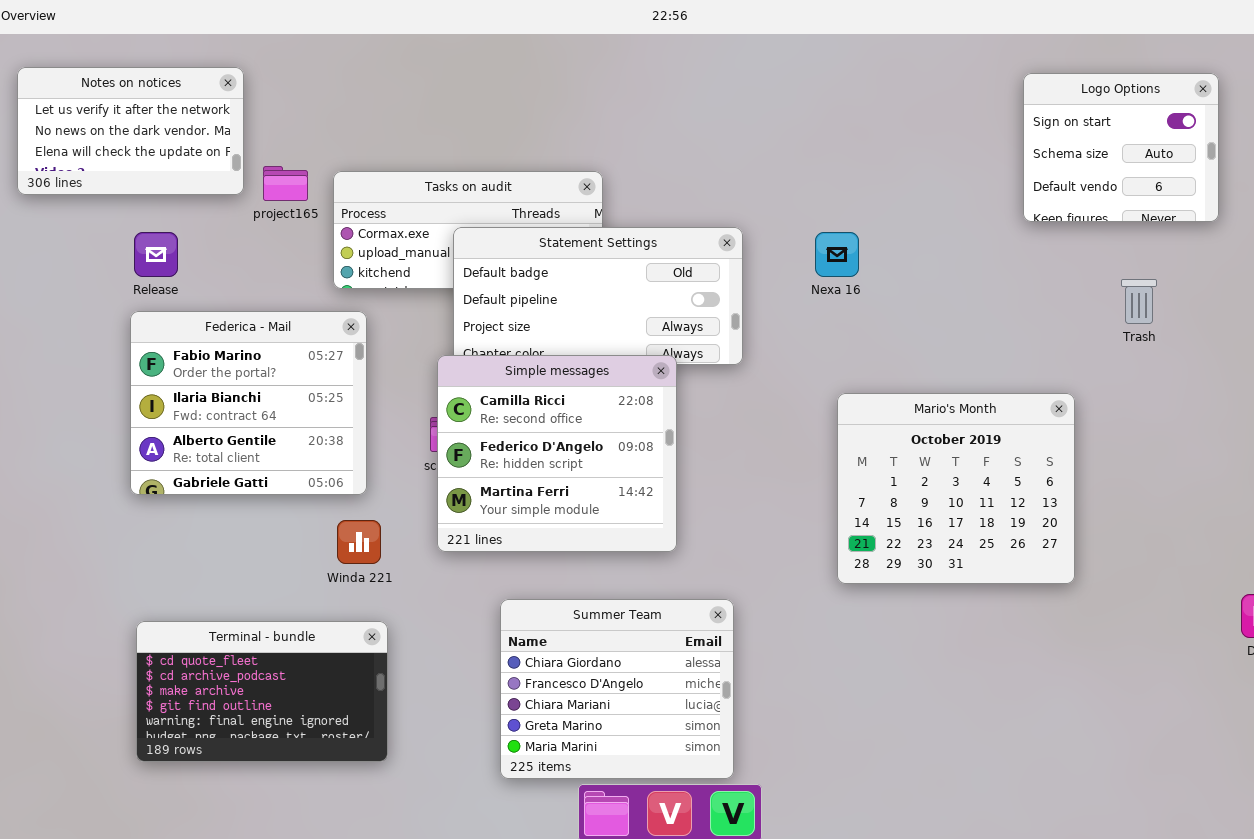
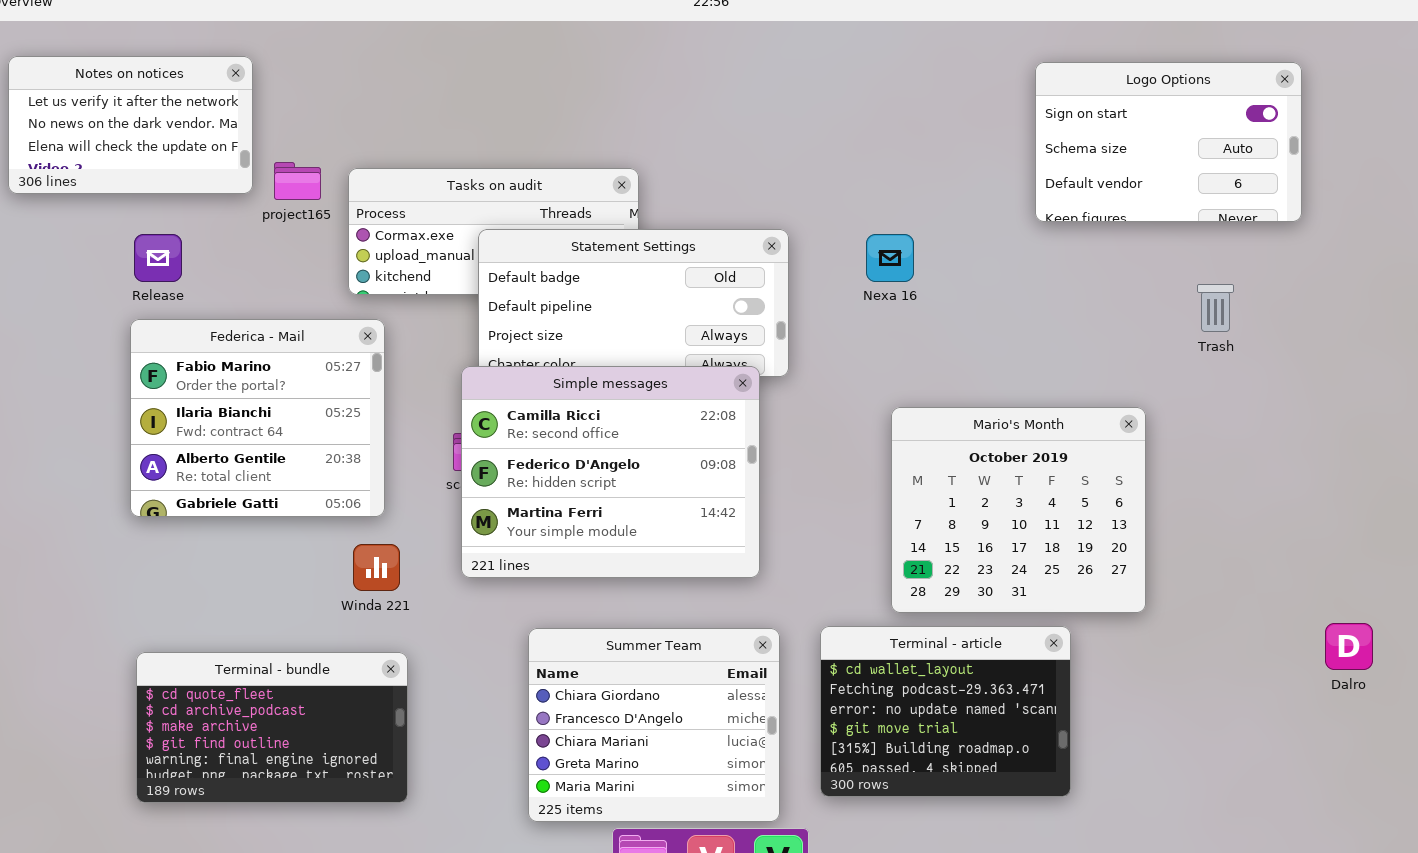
Logo Options: [1023,73,1219,222] -> [1035,62,1302,222], resized
Simple messages: [437,355,677,552] -> [461,366,760,578], resized
Terminal - article: none -> [820,626,1071,797], opened

